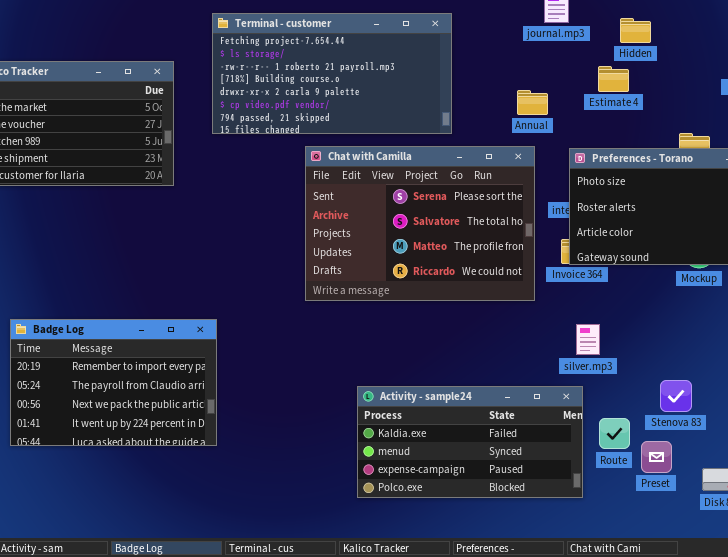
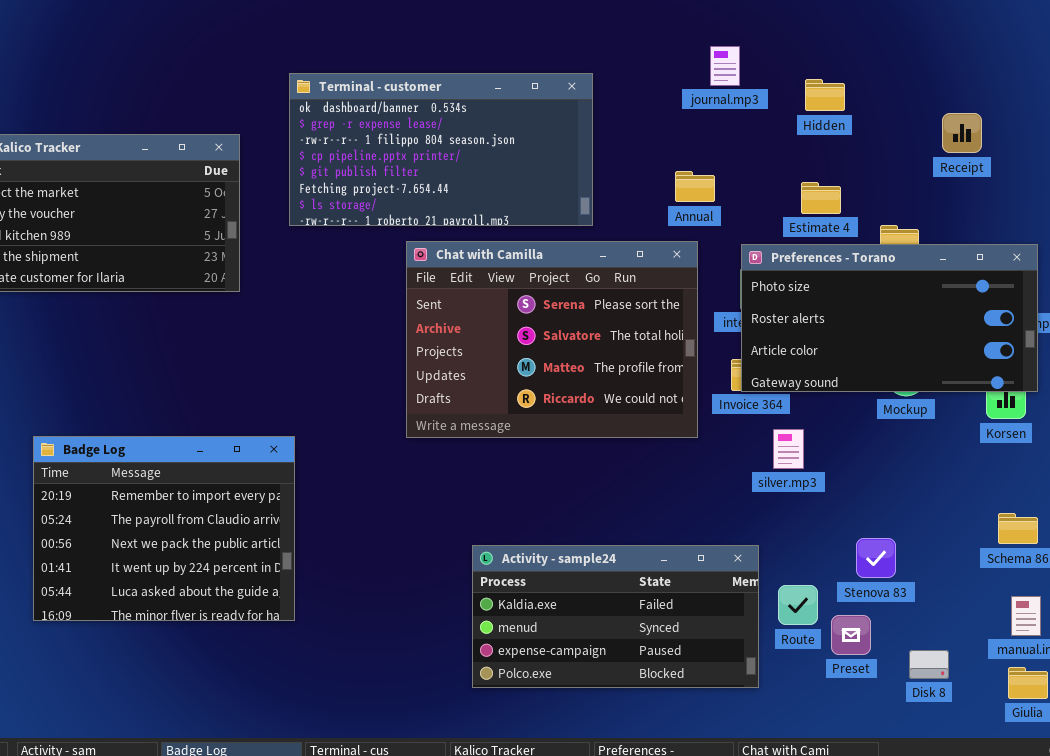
Terminal - customer: [212,13,452,134] -> [289,73,593,226], scrolled up 5 rows
Estimate 4: [598,66,629,92] -> [801,182,841,214], moved
Badge Log: [10,319,217,446] -> [33,436,295,621], resized
silver.mp3: [576,324,600,355] -> [773,429,804,469], moved

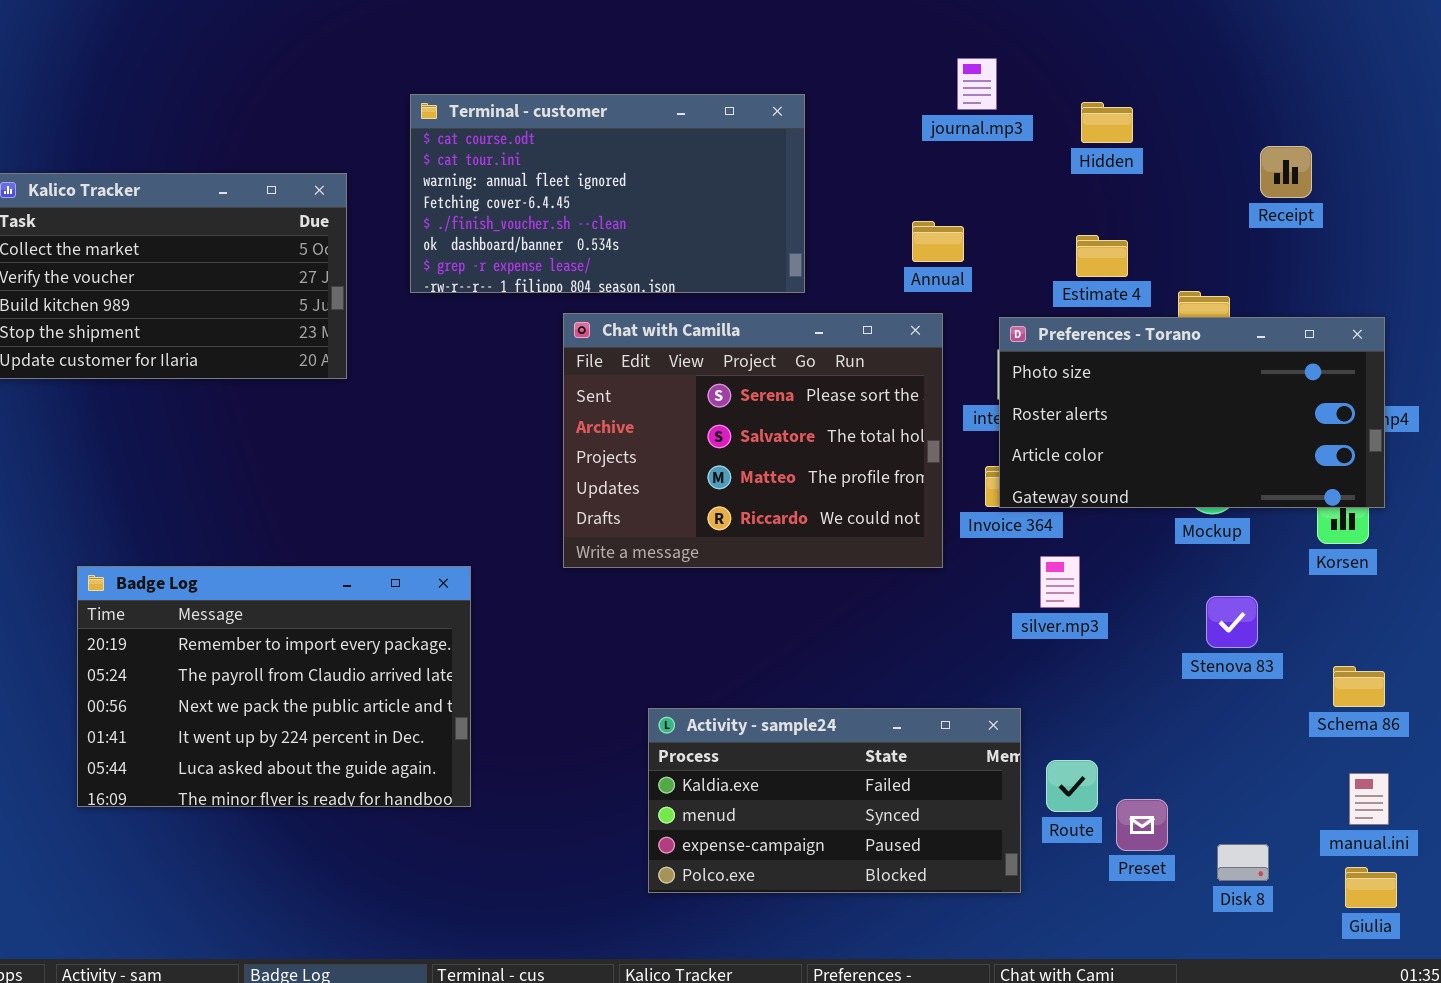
Terminal - customer: [289,73,593,226] -> [410,94,805,293], scrolled up 5 rows
Badge Log: [33,436,295,621] -> [77,566,471,807], resized
Stenova 83: [856,538,896,578] -> [1206,596,1258,648], moved

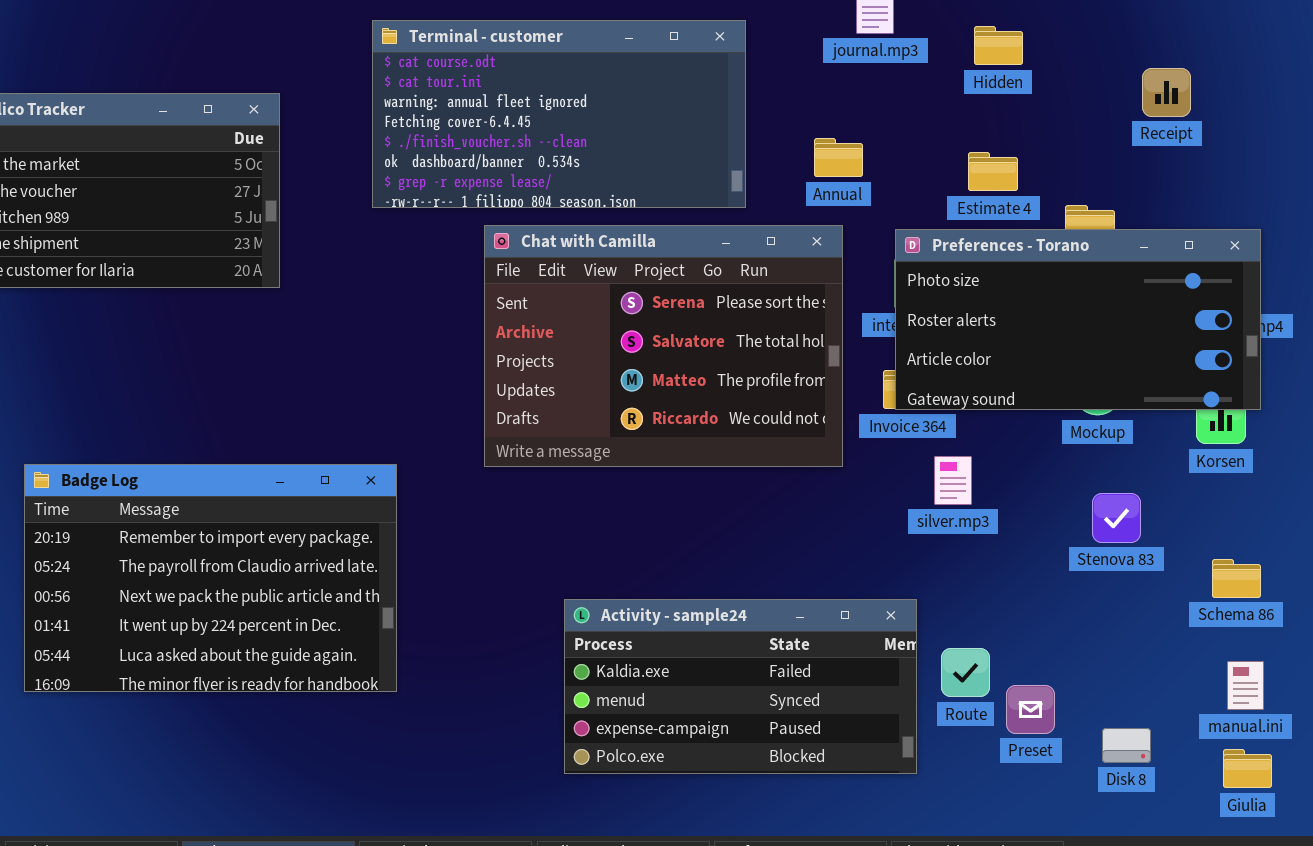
Terminal - customer: [410,94,805,293] -> [372,20,746,208], moved

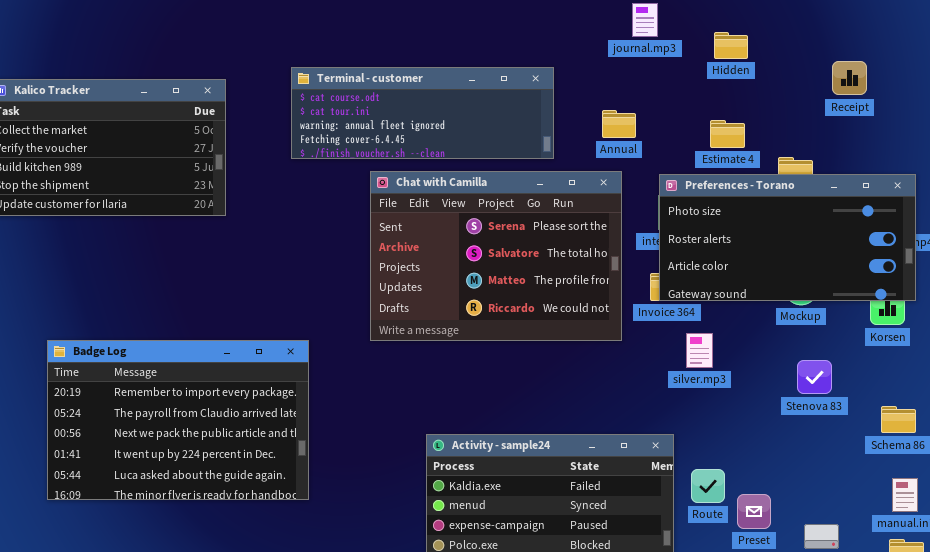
Terminal - customer: [372,20,746,208] -> [291,67,554,159], resized

